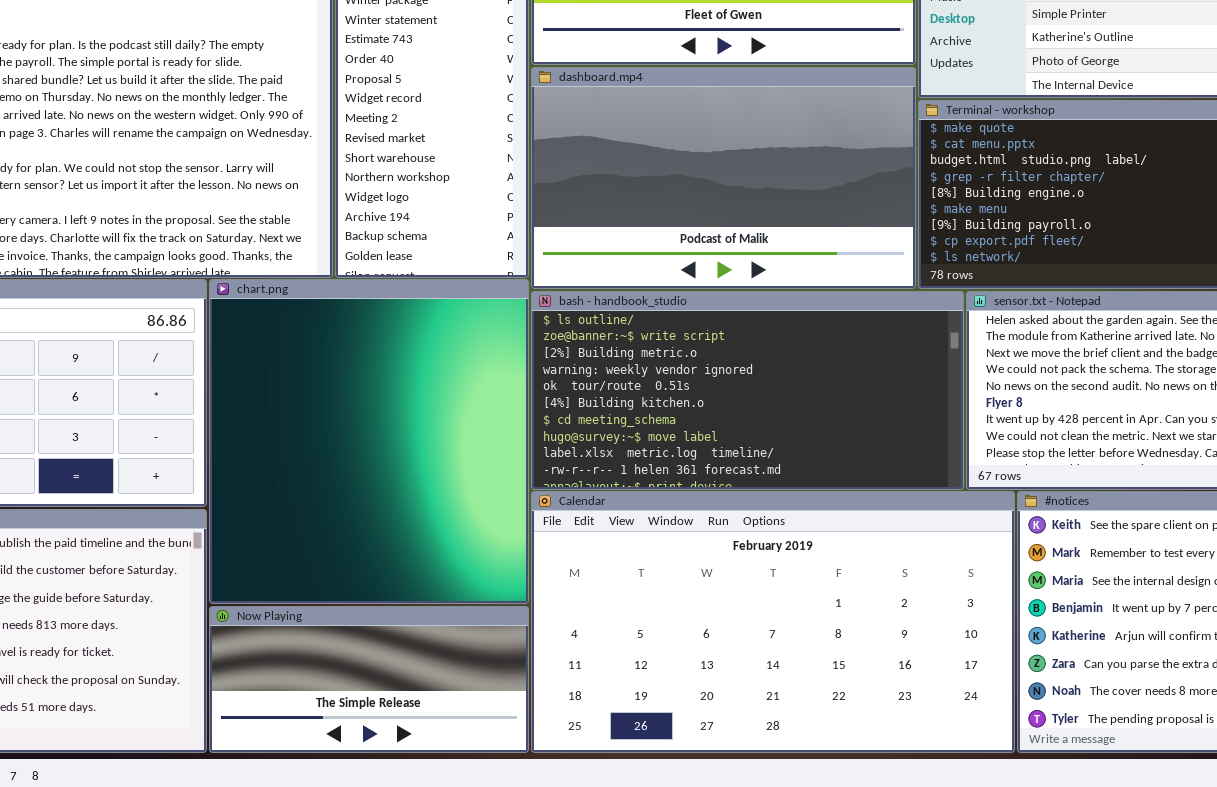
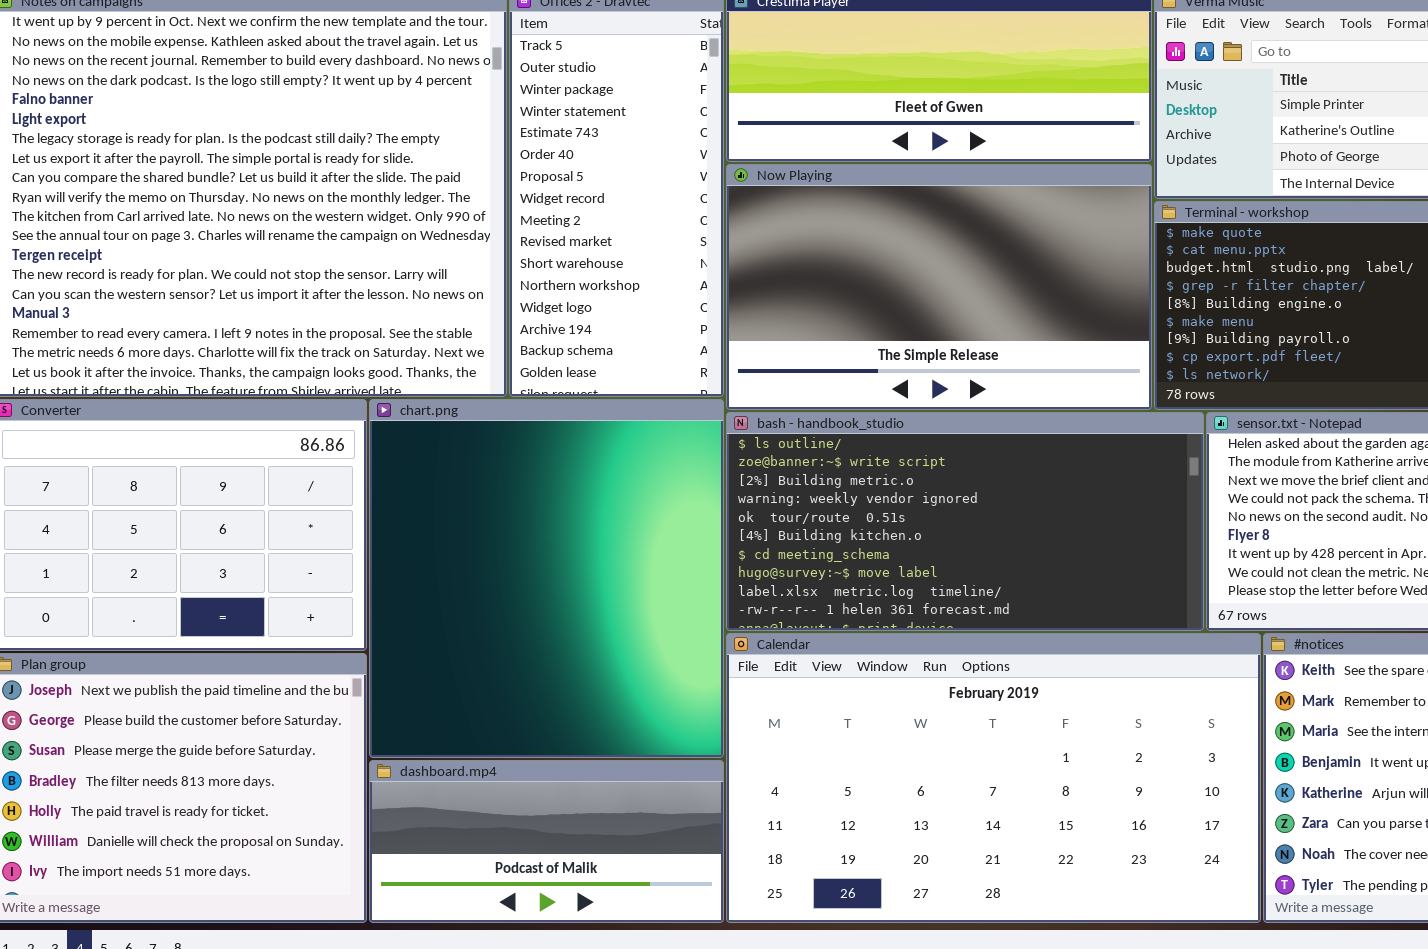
dashboard.mp4: [531,67,916,289] -> [369,760,724,923], moved, resized
Now Playing: [209,606,529,753] -> [726,164,1152,410], moved, resized

